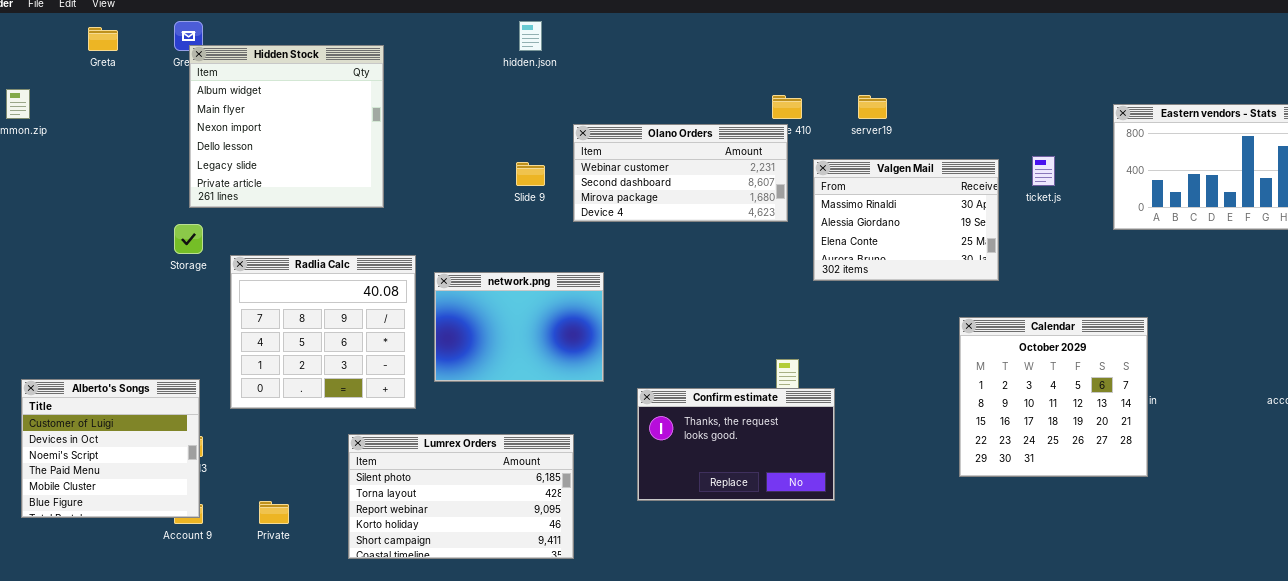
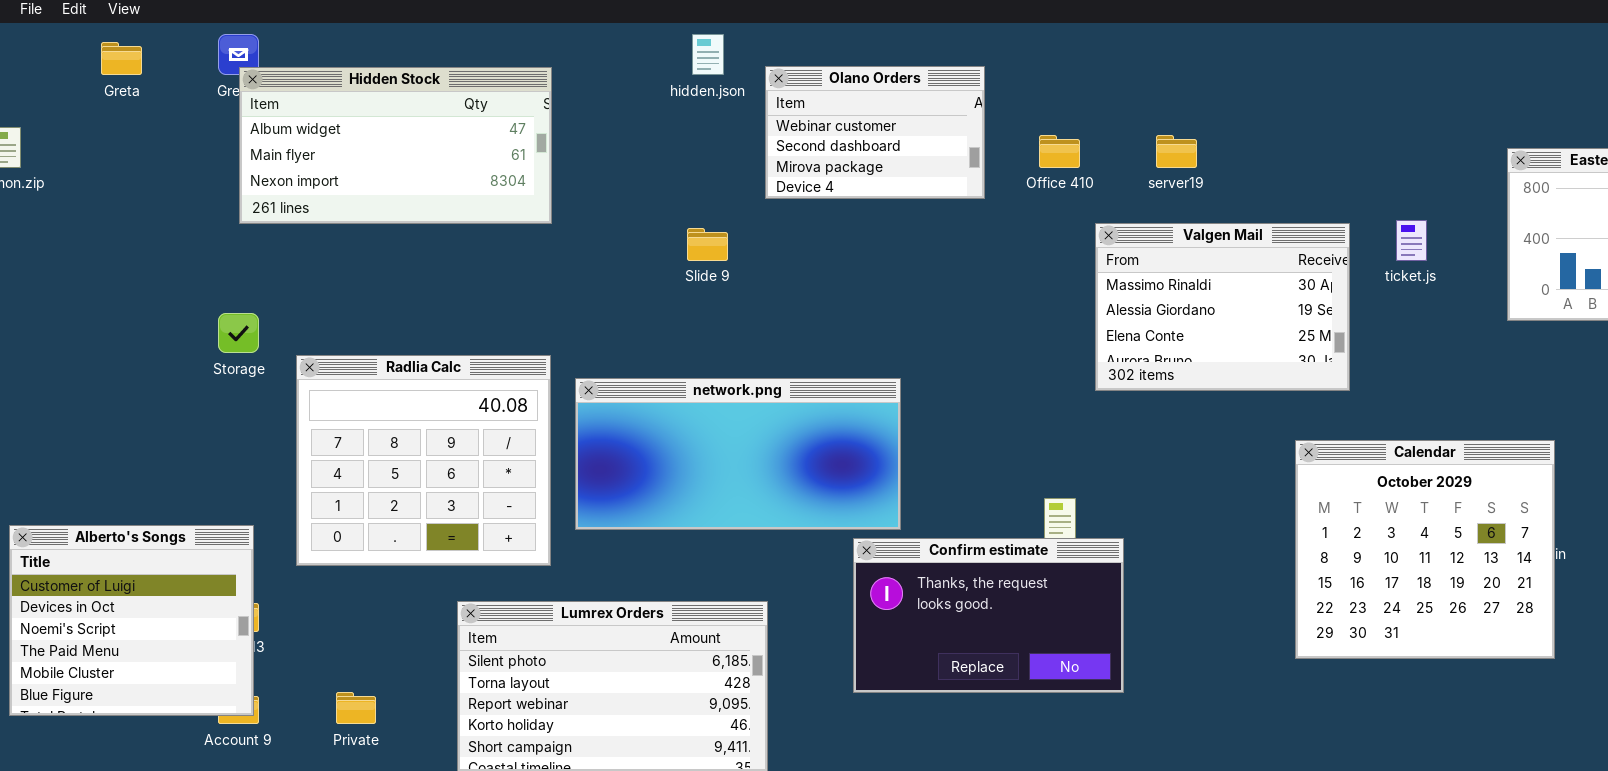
Hidden Stock: [189,45,384,208] -> [239,67,552,224], resized
Olano Orders: [573,124,788,222] -> [765,66,985,199], moved, resized
network.png: [434,272,604,382] -> [575,378,901,530], resized

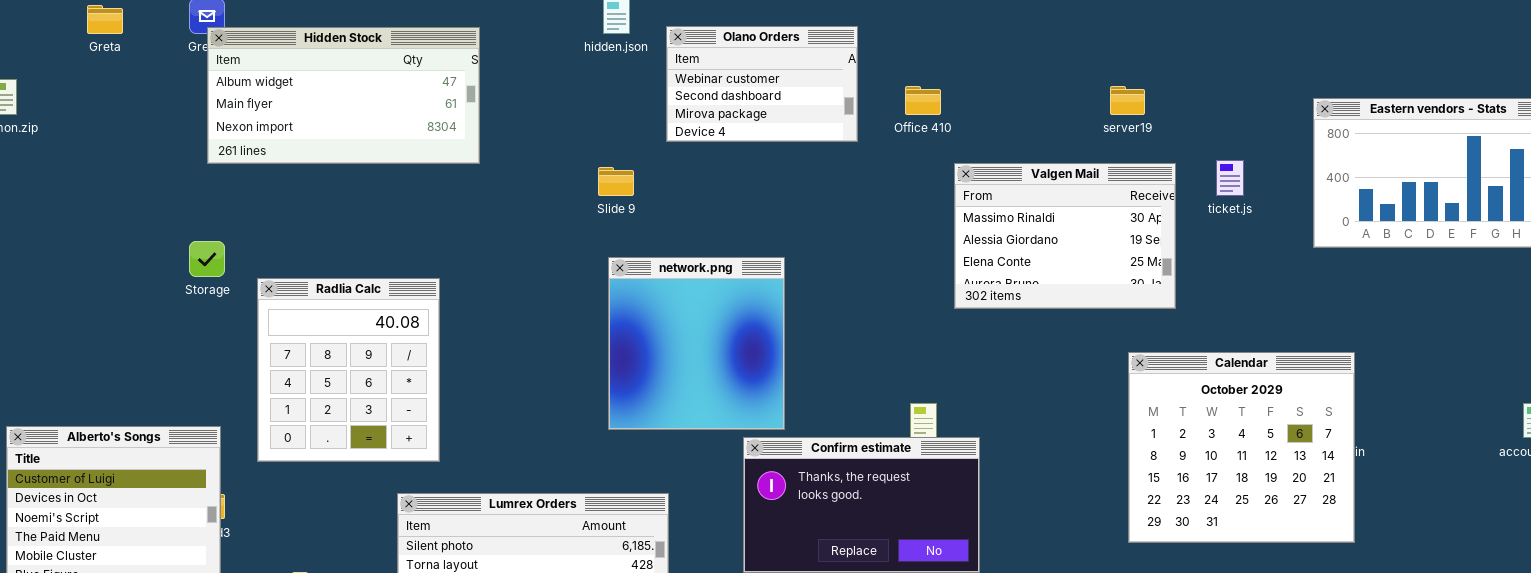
server19: [1156,135,1197,168] -> [1110,86,1145,115], moved
Radlia Calc: [296,355,551,566] -> [257,278,440,462], resized
network.png: [575,378,901,530] -> [608,257,785,430], resized

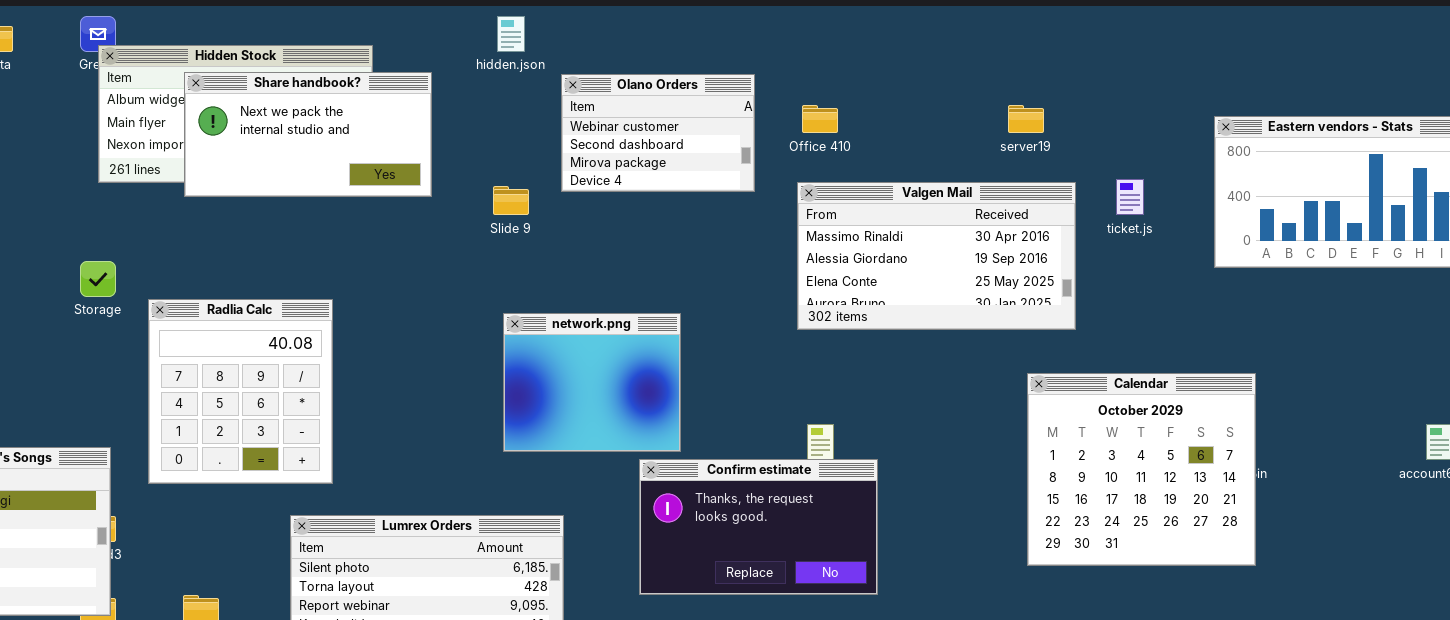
Olano Orders: [666,26,858,142] -> [561,74,755,192], moved
Share handbook?: none -> [184,72,432,197], opened
Valgen Mail: [954,163,1176,309] -> [797,182,1076,330], resized
network.png: [608,257,785,430] -> [503,313,681,452], resized

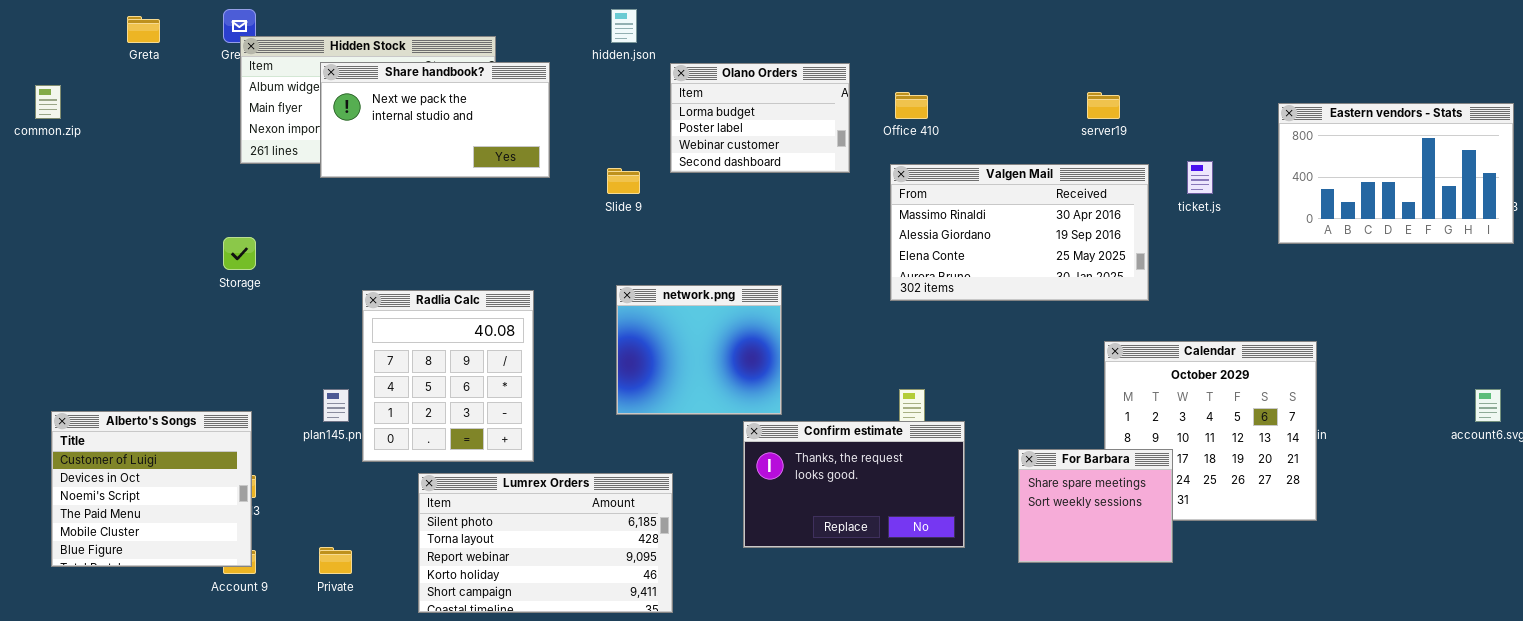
Olano Orders: [561,74,755,192] -> [670,63,850,173], scrolled up 2 rows
Radlia Calc: [148,299,333,484] -> [362,290,534,462], moved
For Barbara: none -> [1018,449,1173,563], opened

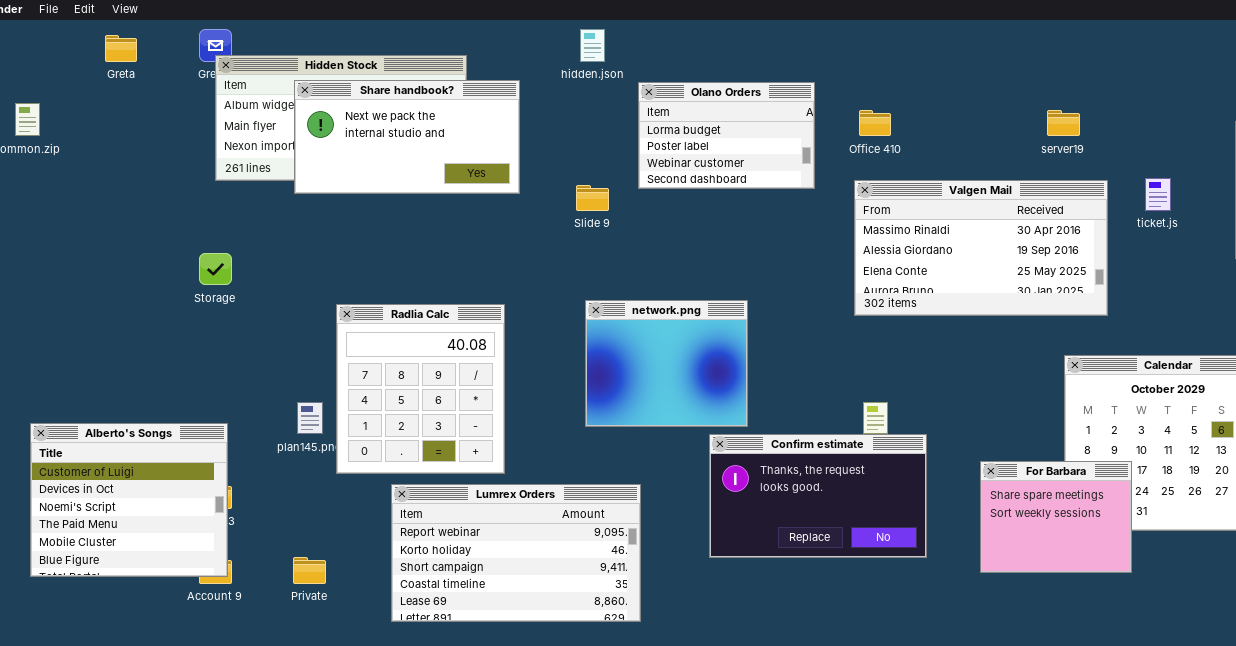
Lumrex Orders: [418,473,673,613] -> [391,484,641,622], scrolled down 2 rows

